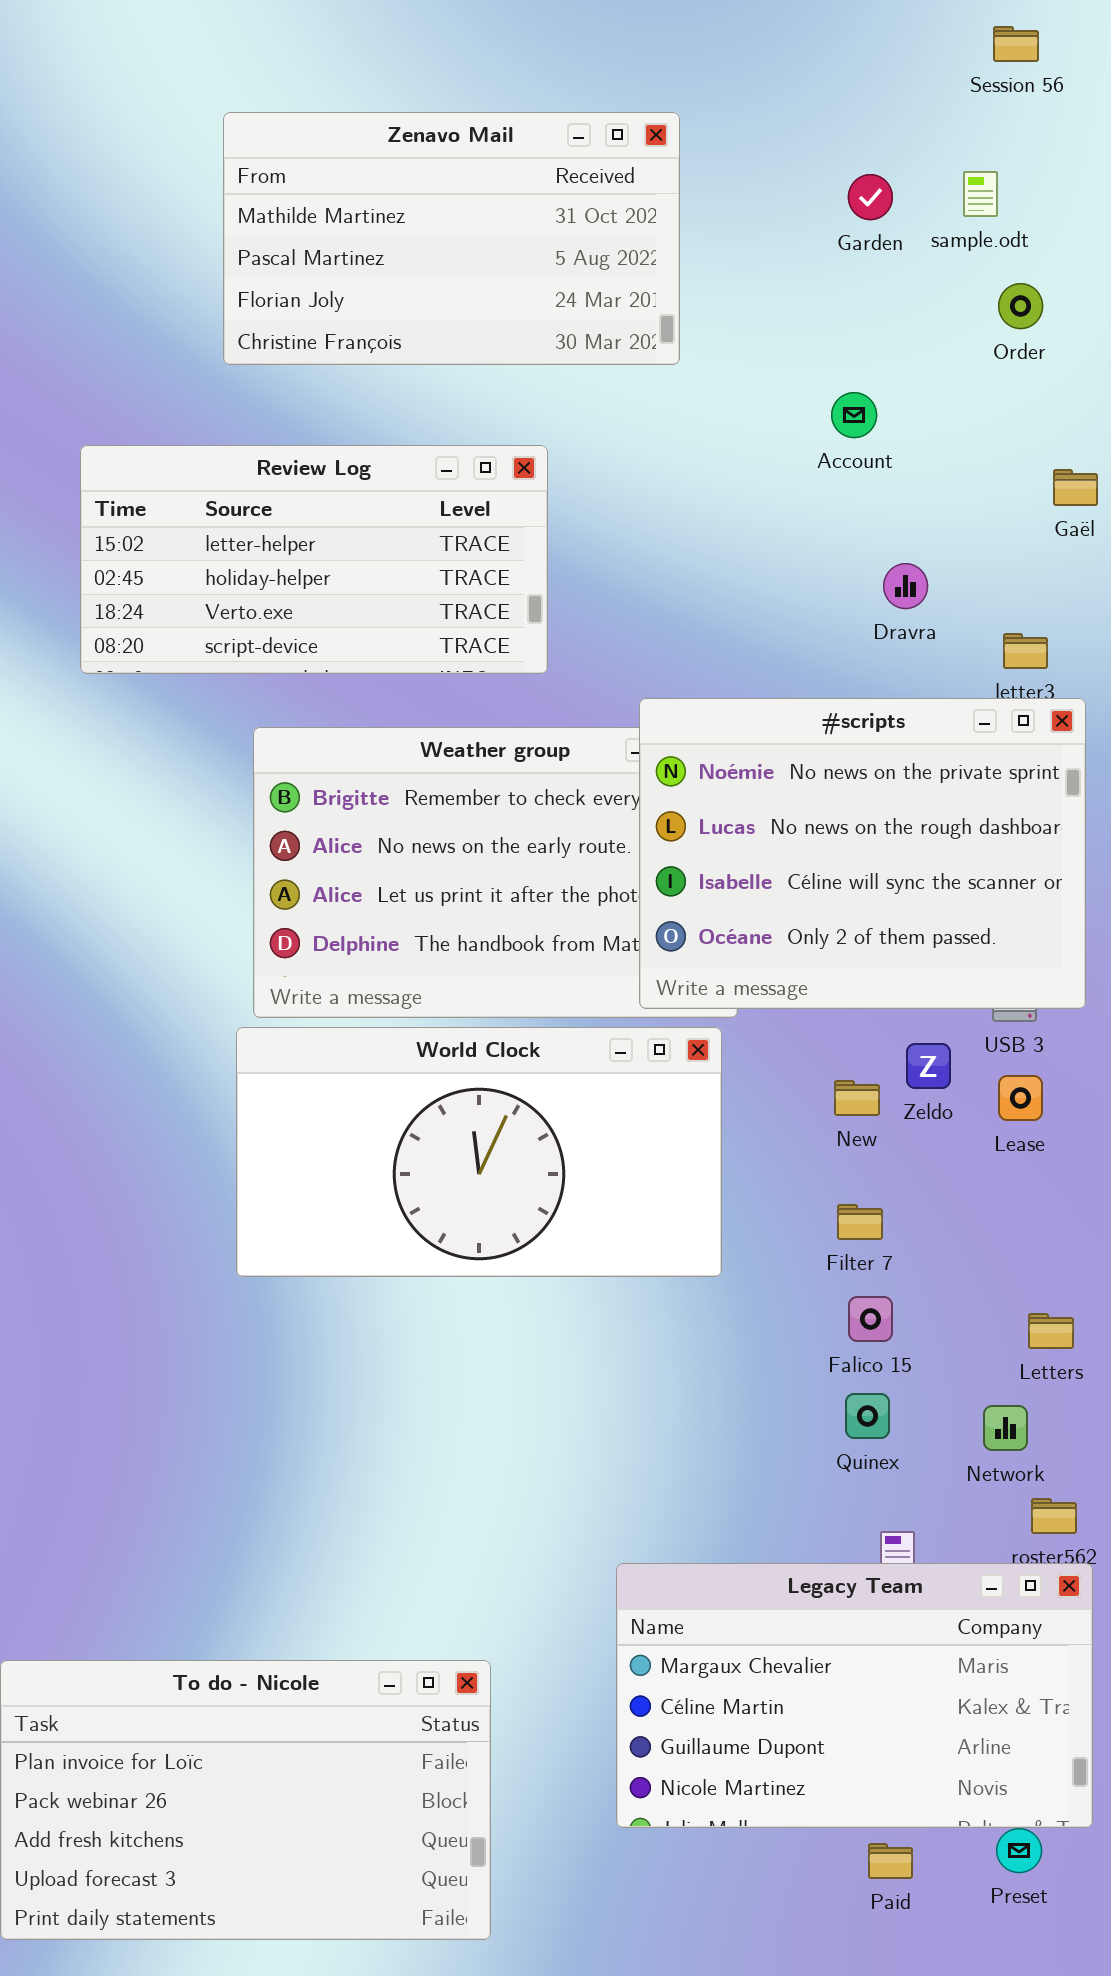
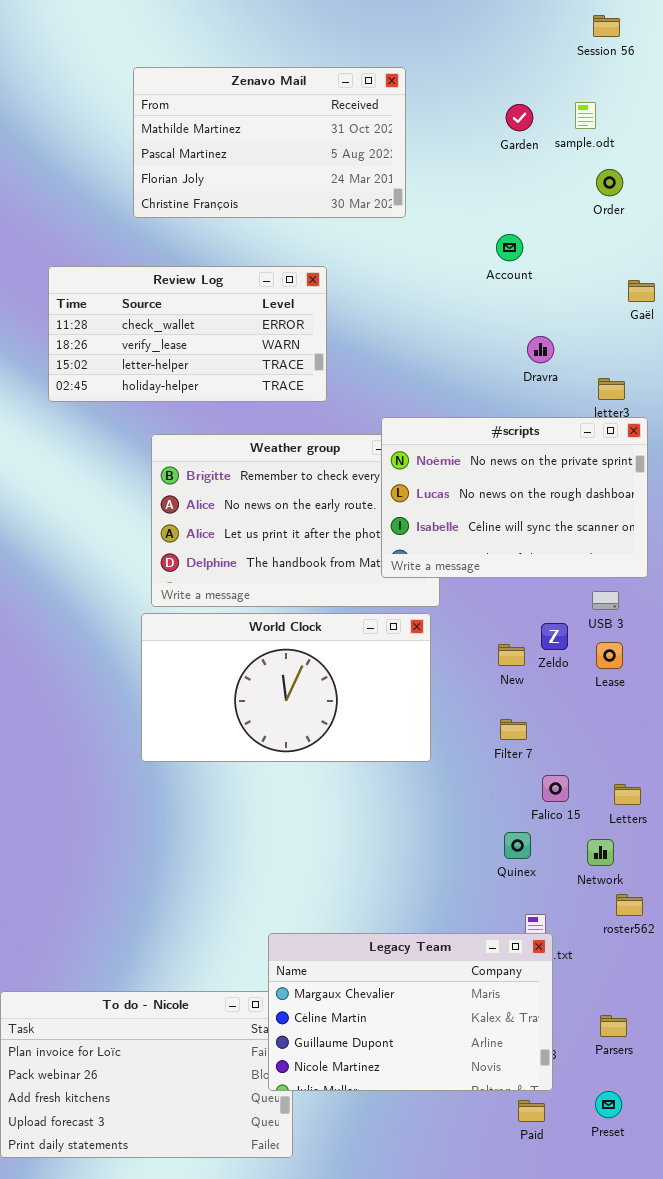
Review Log: [80,445,548,674] -> [48,266,327,402], scrolled up 2 rows
#scripts: [639,698,1086,1009] -> [381,417,648,578], resized
Falico 15: [848,1296,893,1342] -> [542,775,569,802], moved
Legacy Team: [616,1563,1093,1828] -> [268,933,553,1091], moved

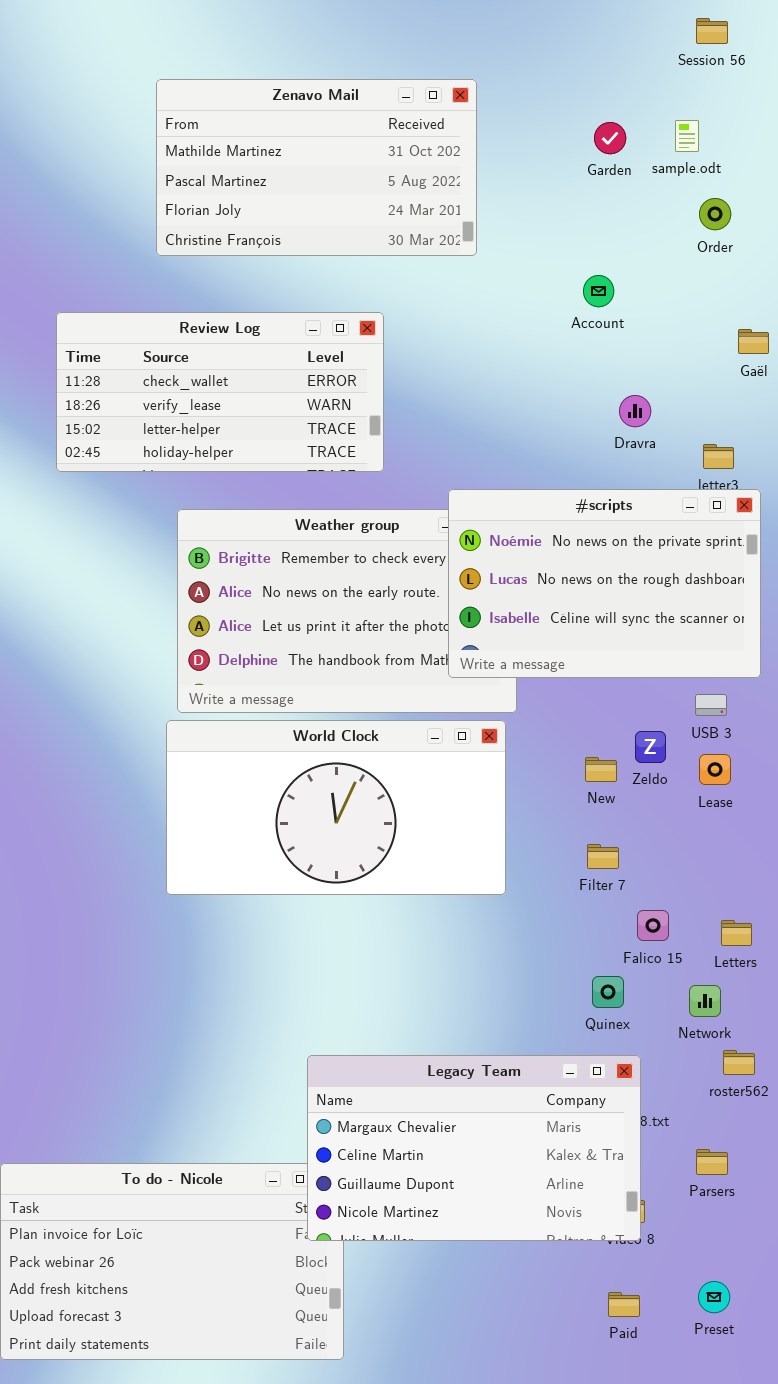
Legacy Team: [268,933,553,1091] -> [307,1055,641,1241], moved
Parsers: [600,1015,627,1037] -> [696,1149,728,1175], moved

